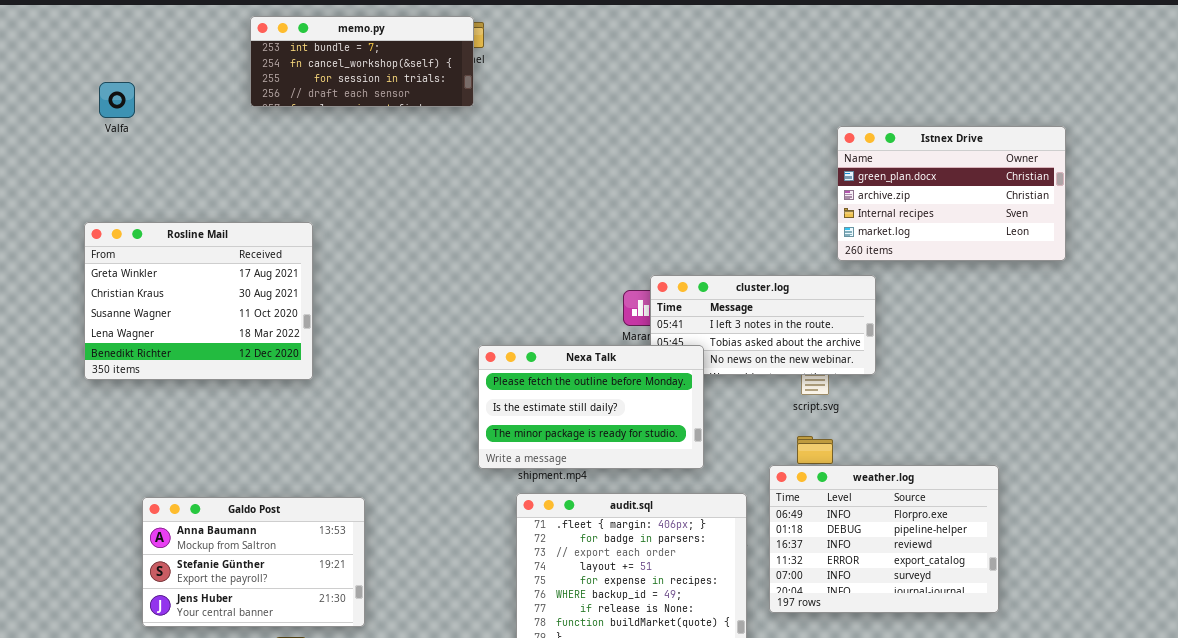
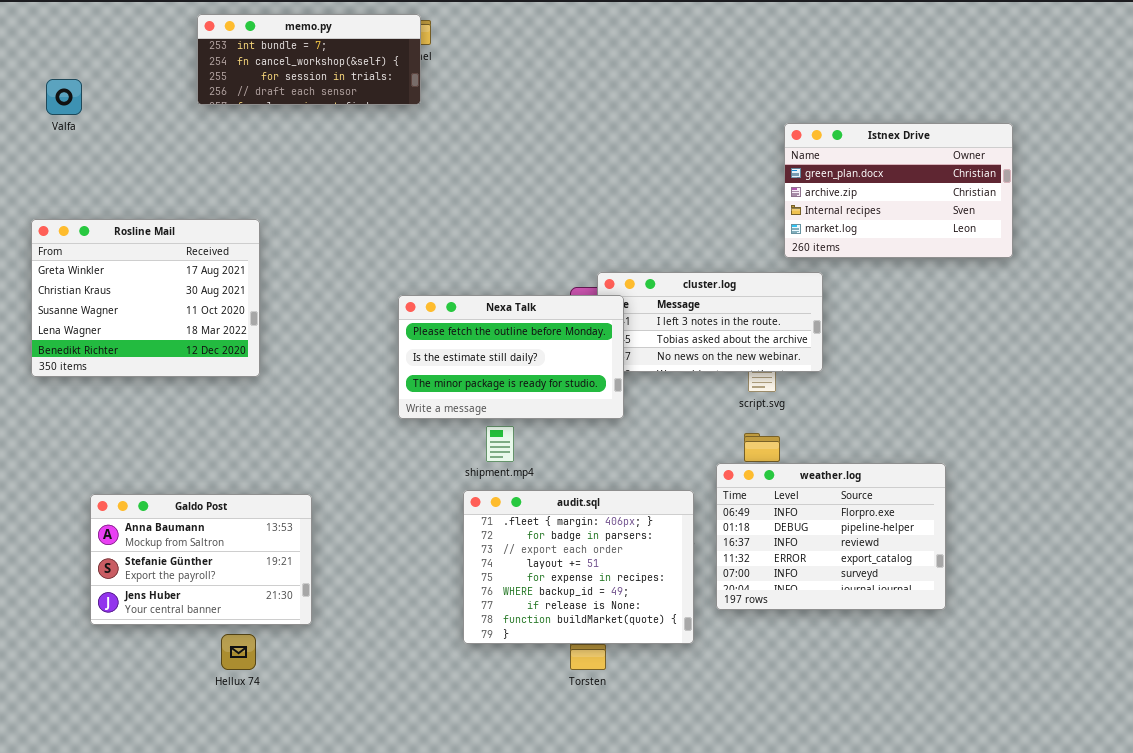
Nexa Talk: [478,345,704,469] -> [398,295,624,419], moved

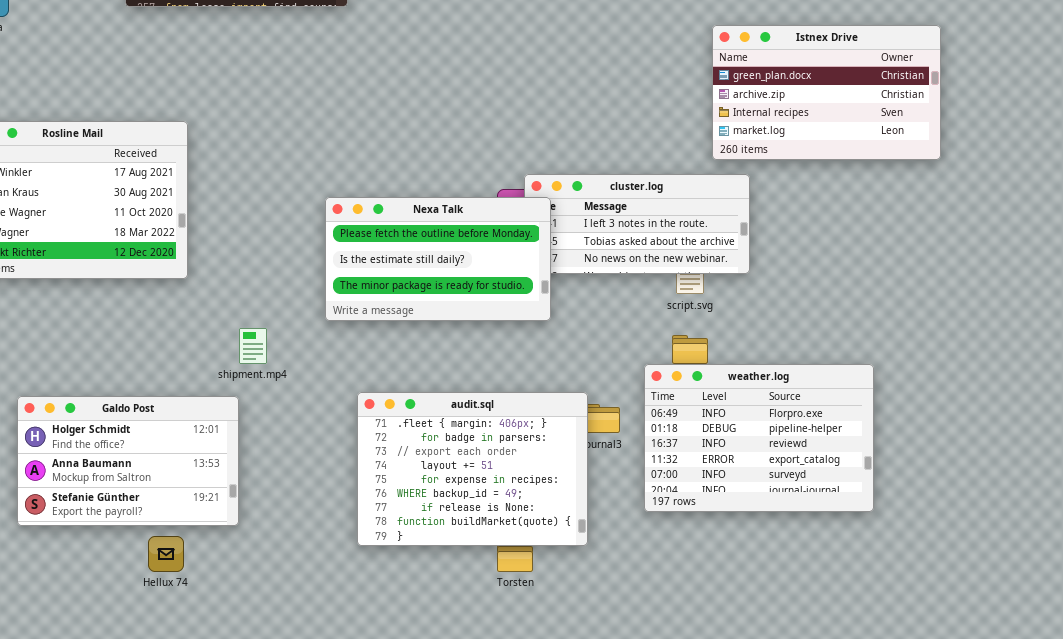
shipment.mp4: [486,426,514,462] -> [239,328,267,364], moved
audit.sql: [463,490,694,644] -> [357,392,588,546], moved
Galdo Post: [90,494,312,625] -> [17,396,239,526], scrolled up 1 row

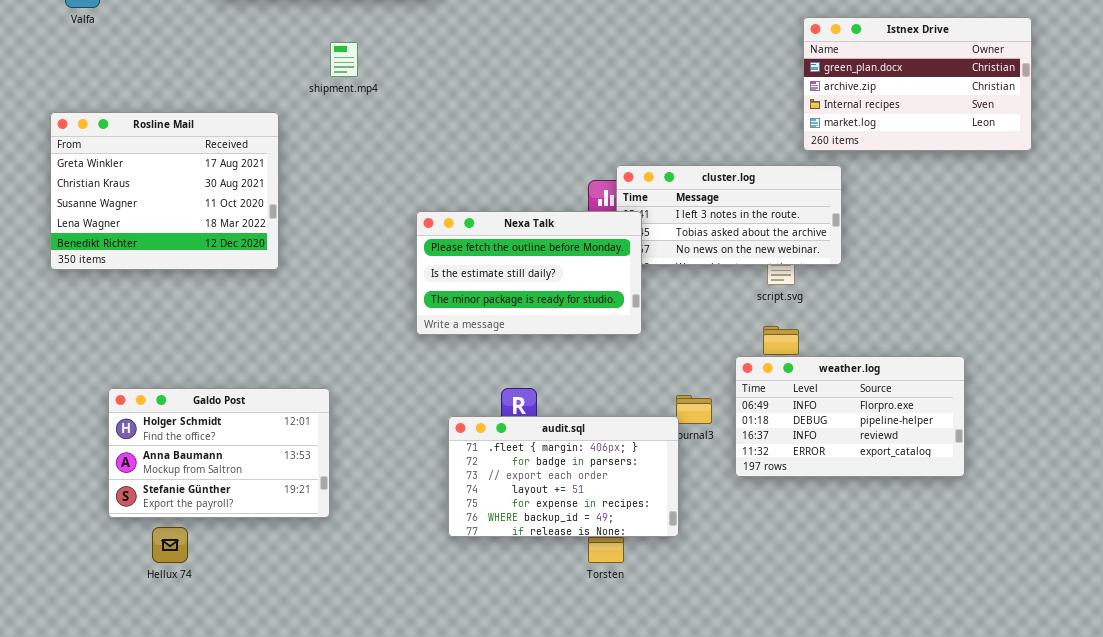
Nexa Talk: [325,197,551,321] -> [416,211,642,335], moved
shipment.mp4: [239,328,267,364] -> [330,42,358,77], moved
weather.log: [644,364,874,512] -> [735,356,965,477], resized
audit.sql: [357,392,588,546] -> [448,416,679,537], resized
Hellux 74: [148,536,184,572] -> [152,527,188,563], moved

